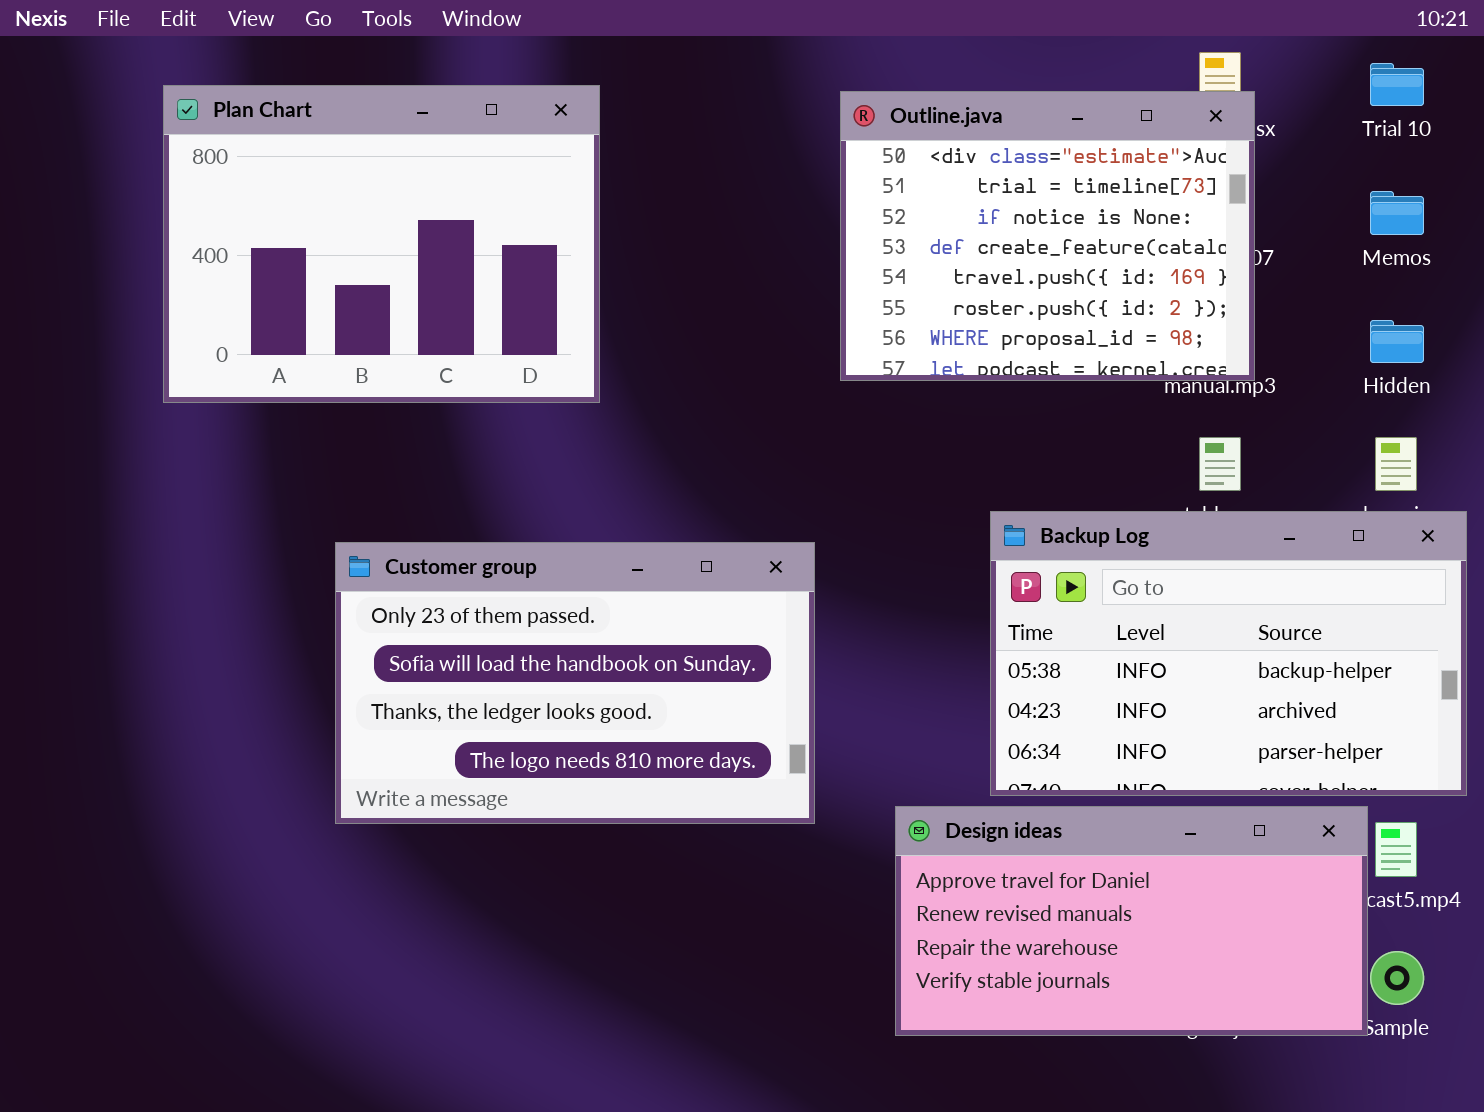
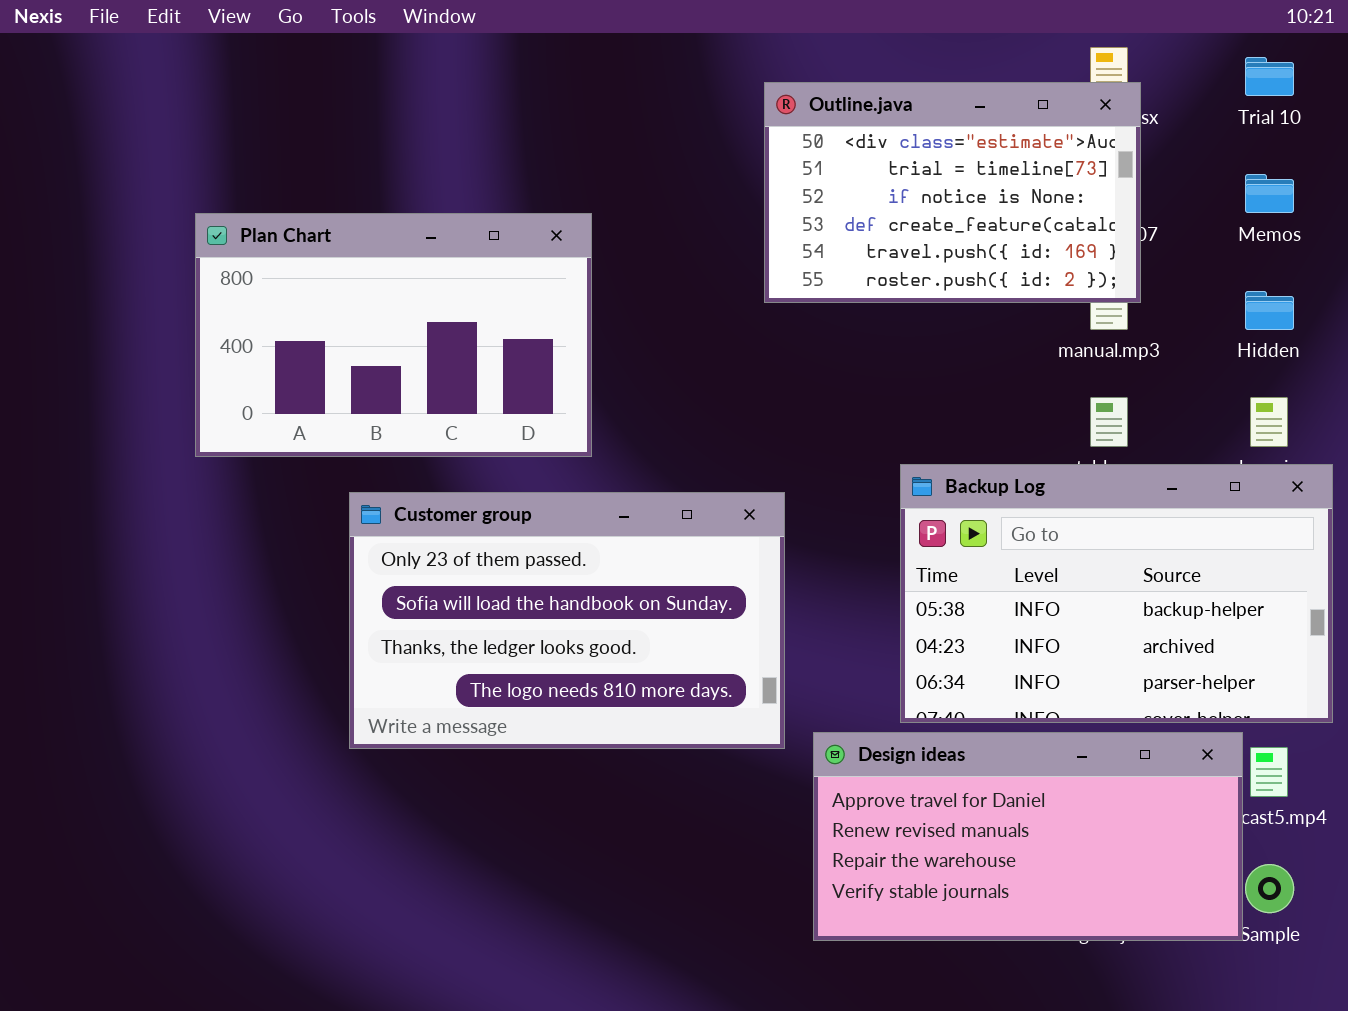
Plan Chart: [163,85,600,403] -> [195,213,592,457], moved, resized
Outline.java: [840,91,1255,381] -> [764,82,1141,303], resized
Customer group: [335,542,815,824] -> [349,492,785,749], moved

